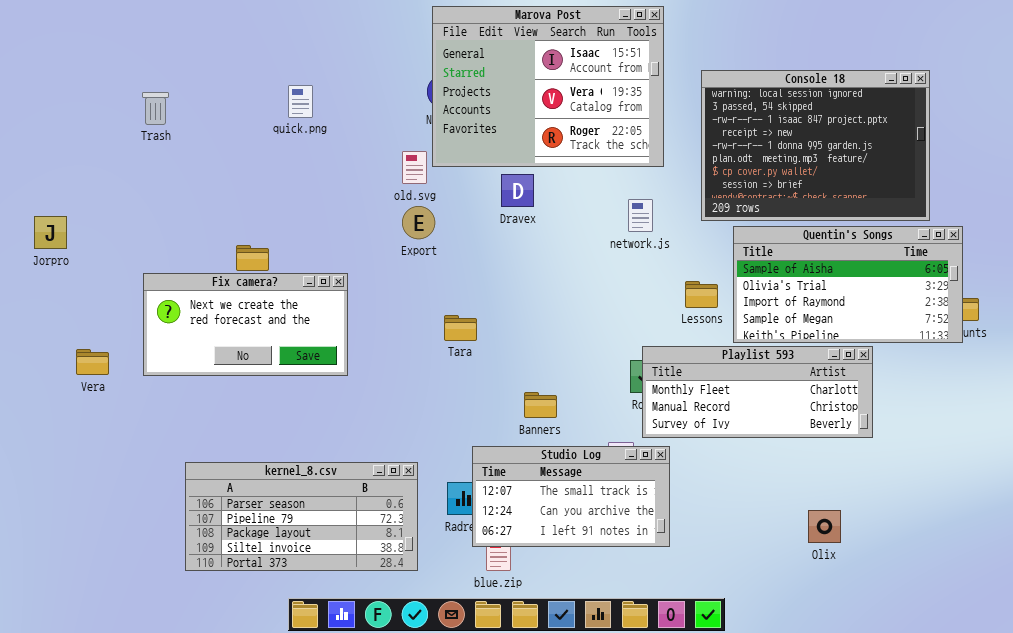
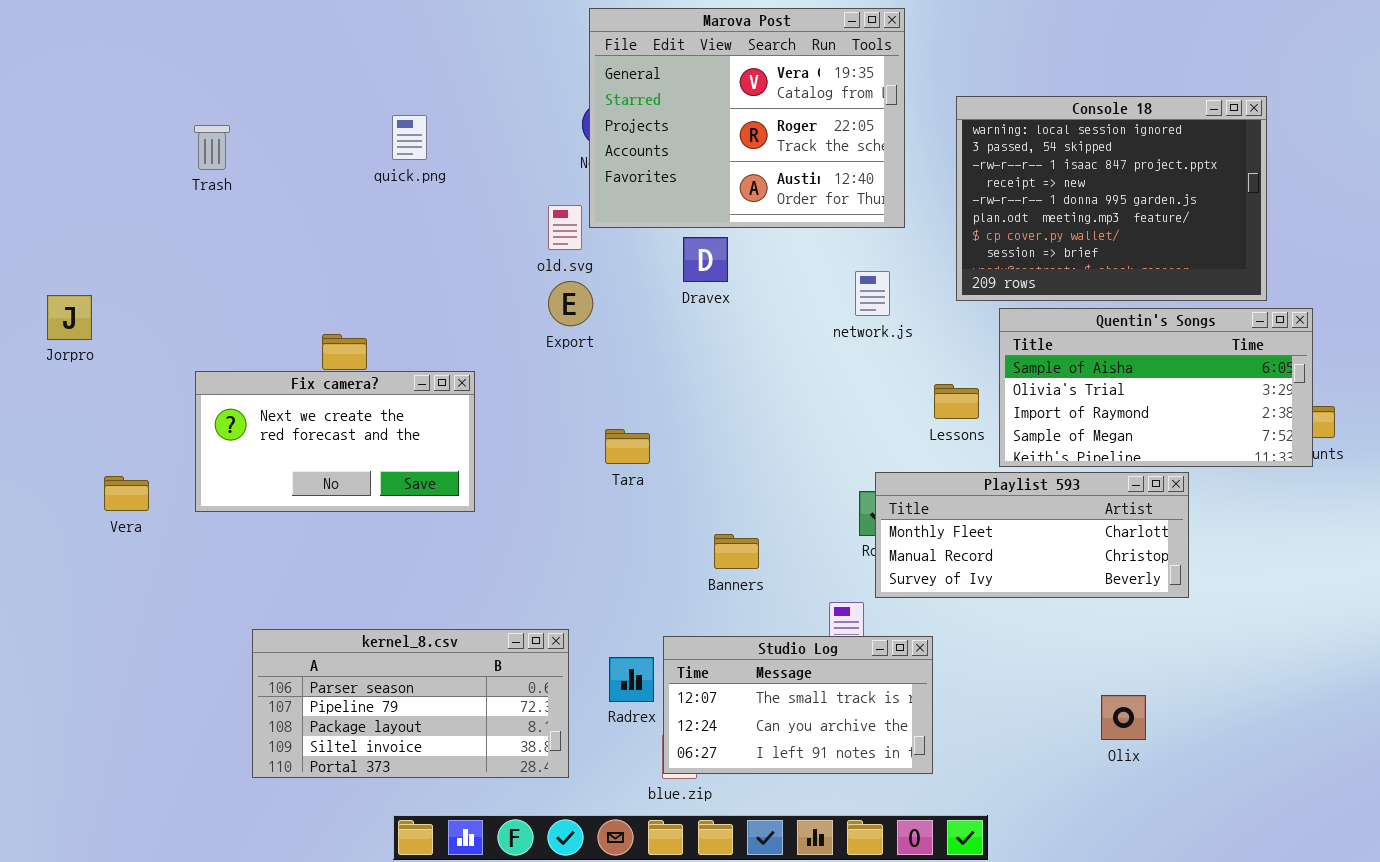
Marova Post: [432,6,664,167] -> [589,8,905,228], scrolled down 1 row
Studio Log: [472,446,670,547] -> [663,636,933,774], moved

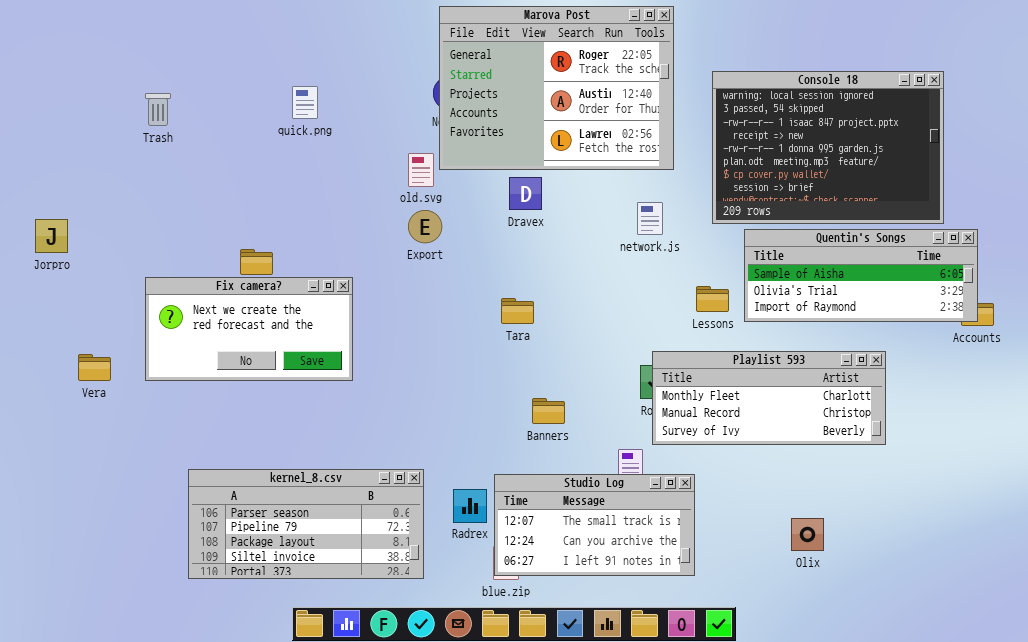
Marova Post: [589,8,905,228] -> [439,6,674,170], scrolled down 1 row
Quentin's Songs: [999,308,1313,467] -> [744,229,978,322], resized
Tara: [605,429,650,464] -> [501,298,534,324], moved
Olix: [1101,695,1146,740] -> [791,518,824,551], moved

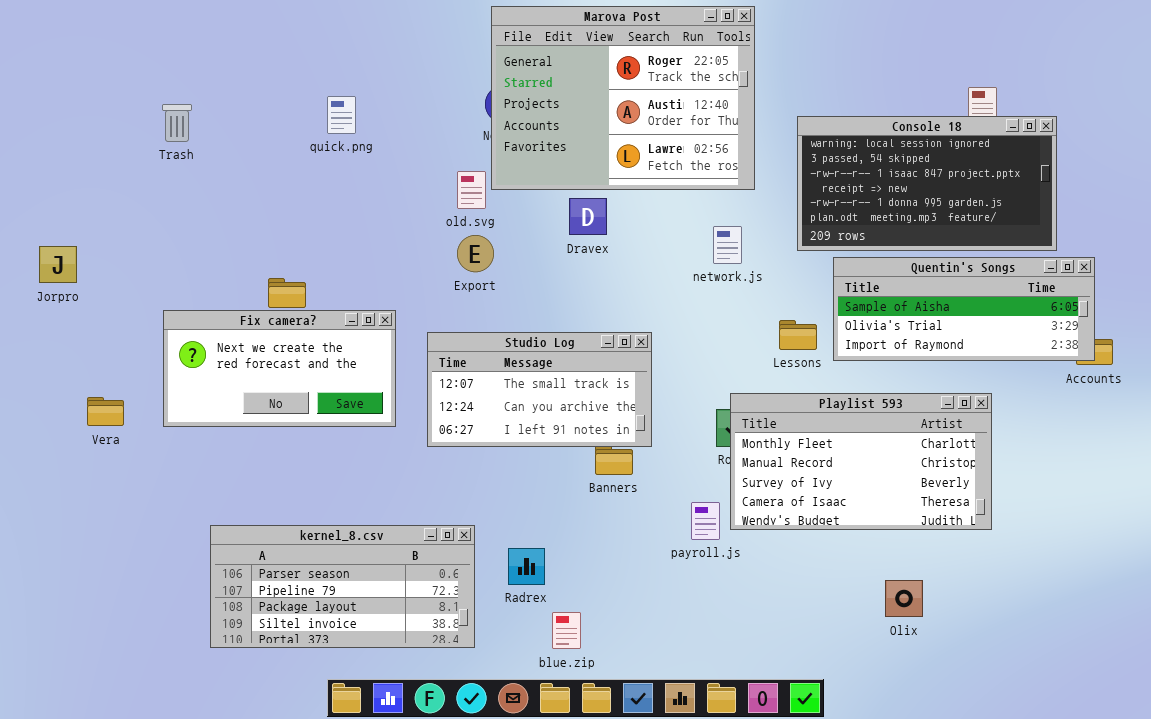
Console 18: [712,71,944,224] -> [797,116,1057,251], resized
Playlist 593: [652,351,886,445] -> [730,393,992,530], resized
Studio Log: [494,474,695,576] -> [427,332,652,447], moved

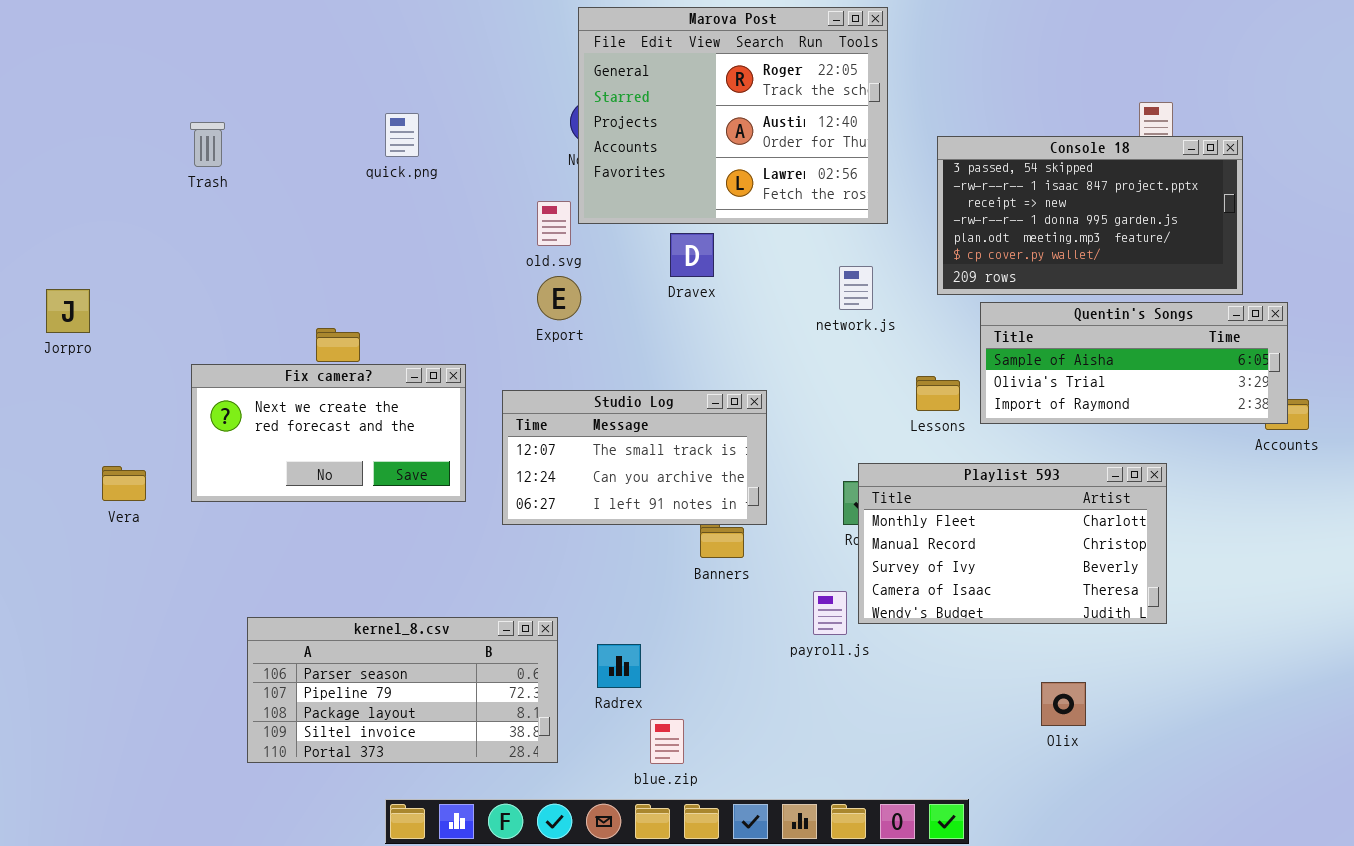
Console 18: [797,116,1057,251] -> [937,136,1243,295], scrolled down 1 row

